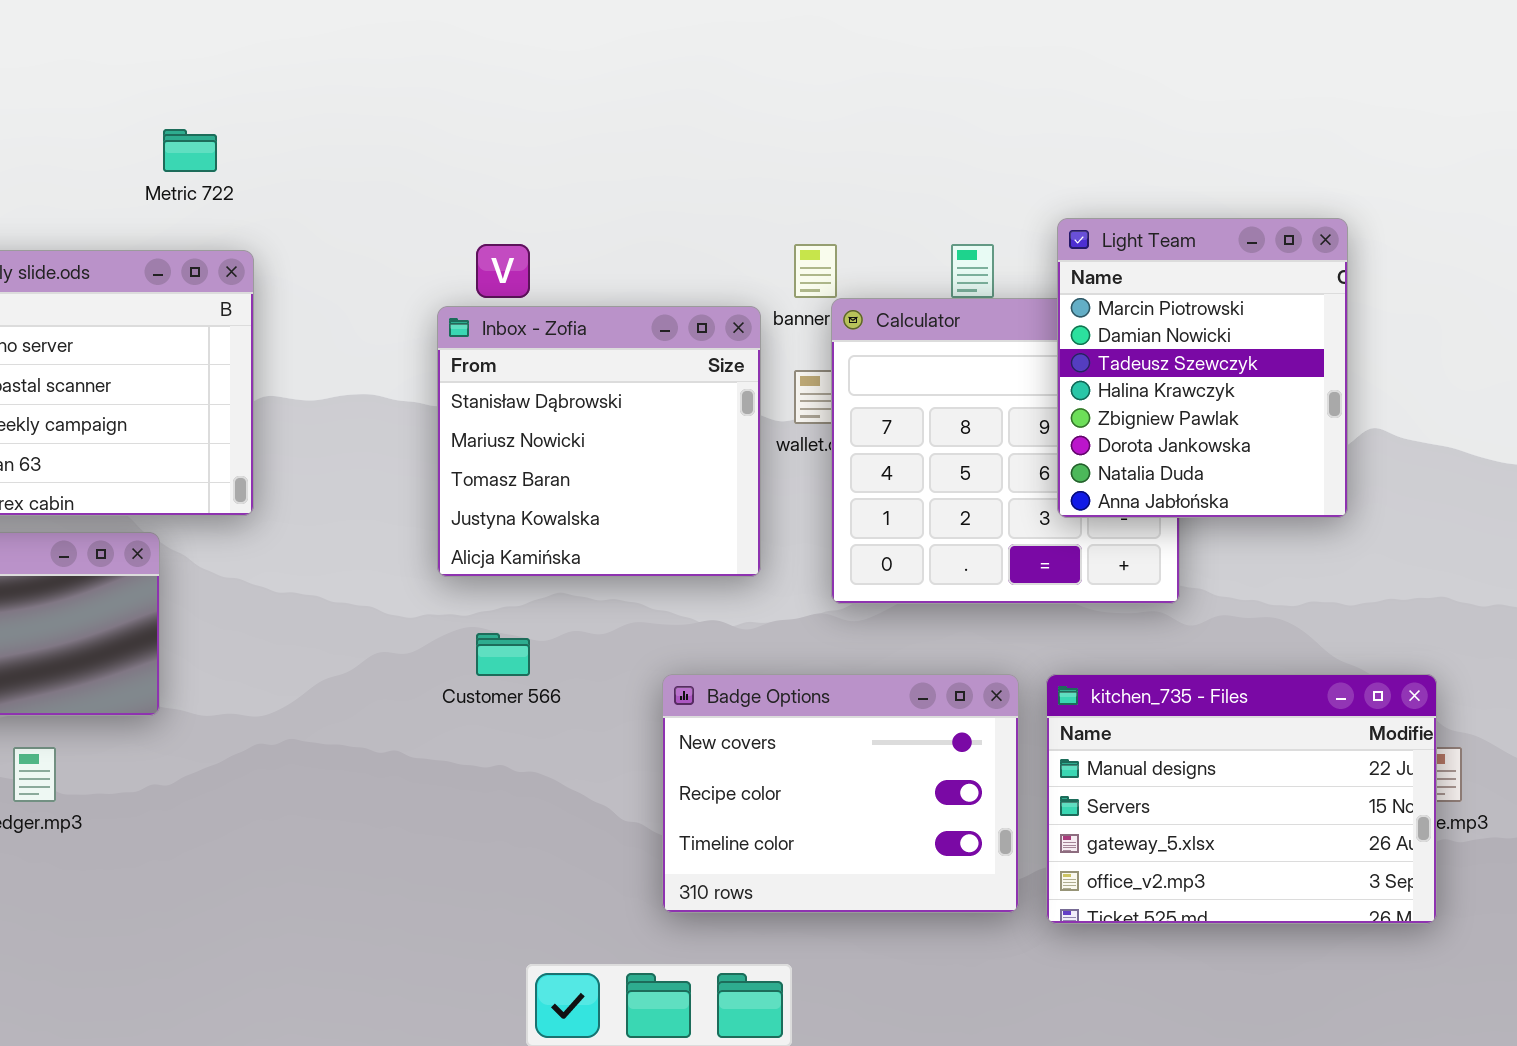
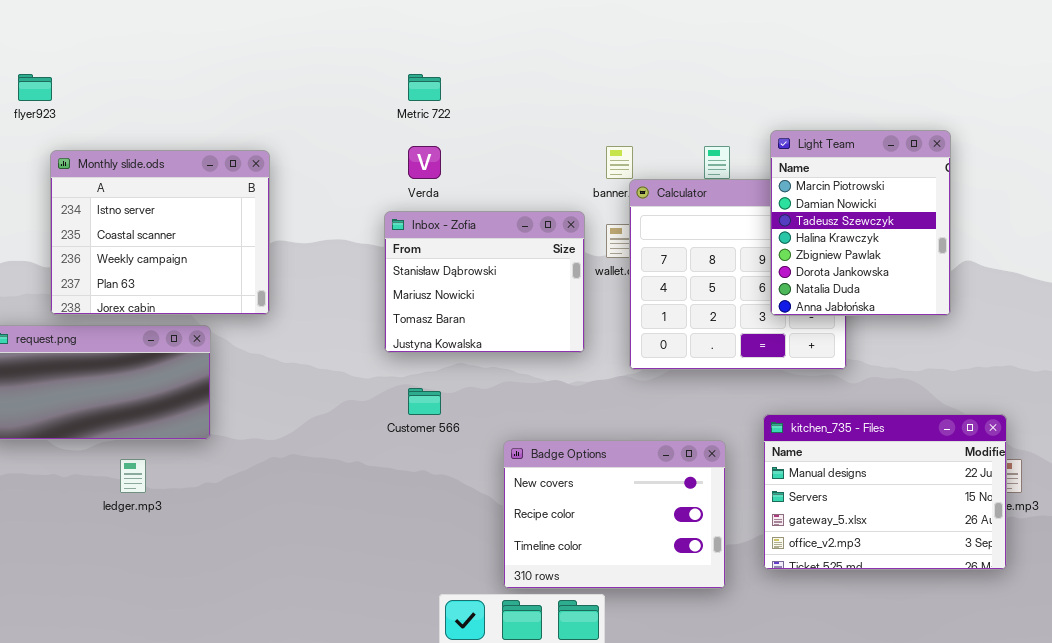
Metric 722: [163,129,217,172] -> [408,74,441,101], moved
Inbox - Zofia: [437,306,761,577] -> [384,211,585,353], resized
Badge Options: [662,674,1019,913] -> [503,440,726,589], moved

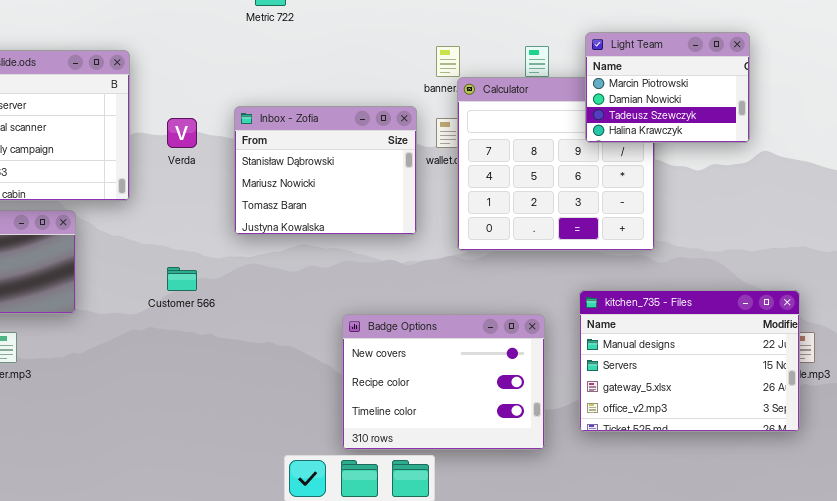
Light Team: [770,130,951,316] -> [585,32,750,143], resized
Verda: [408,146,441,179] -> [167,118,197,148], moved
Customer 566: [408,388,441,415] -> [167,267,197,291], moved

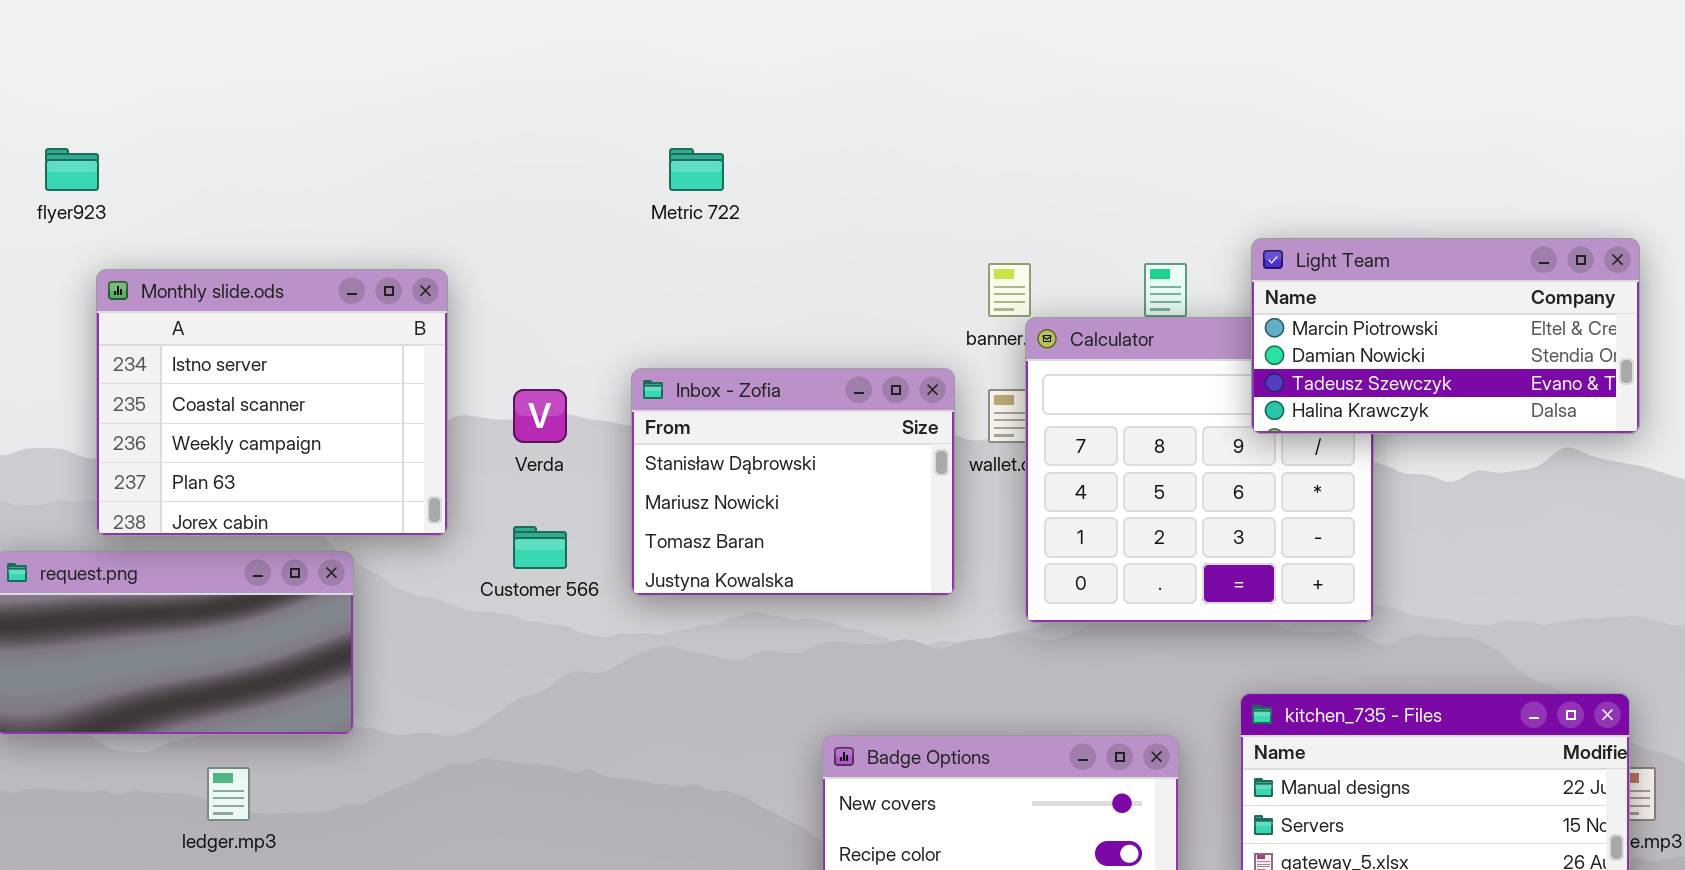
Light Team: [585,32,750,143] -> [1251,238,1640,434], resized
Customer 566: [167,267,197,291] -> [513,526,567,569], moved

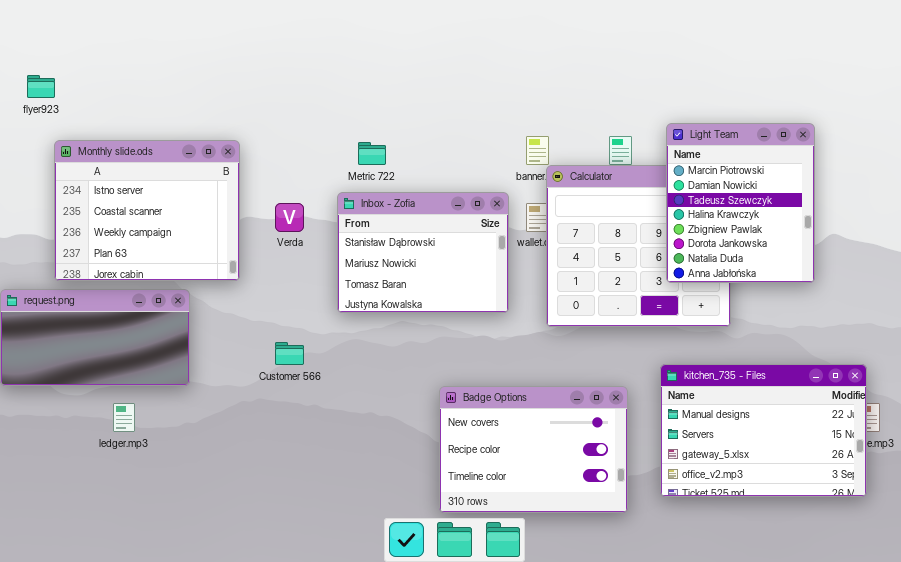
Metric 722: [669,148,724,191] -> [358,142,386,165], moved
Light Team: [1251,238,1640,434] -> [666,123,815,283], resized
Customer 566: [513,526,567,569] -> [275,342,304,365], moved

